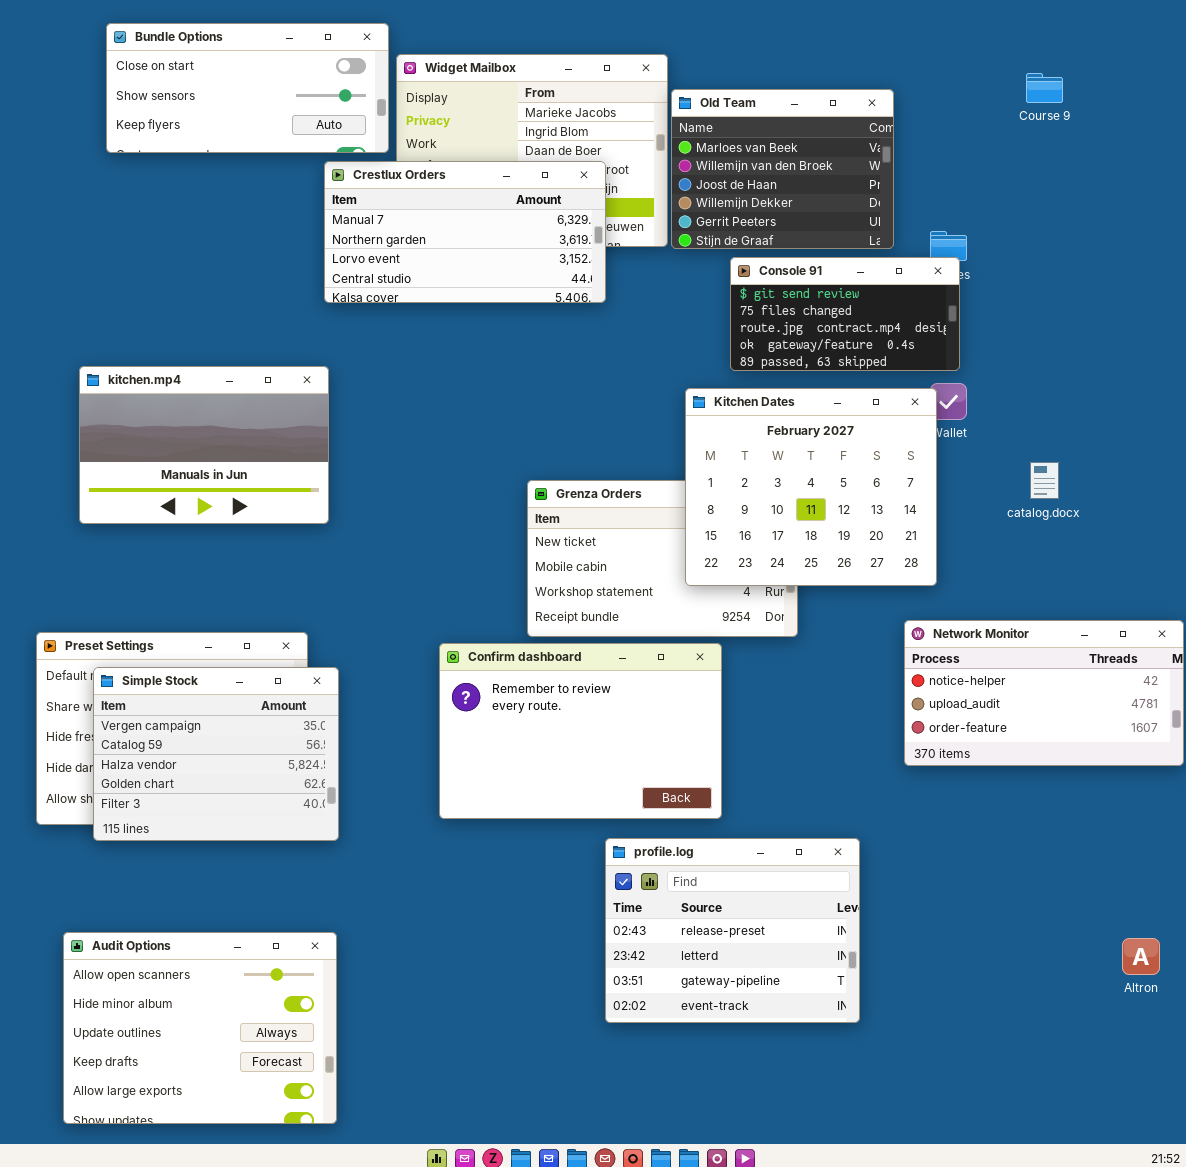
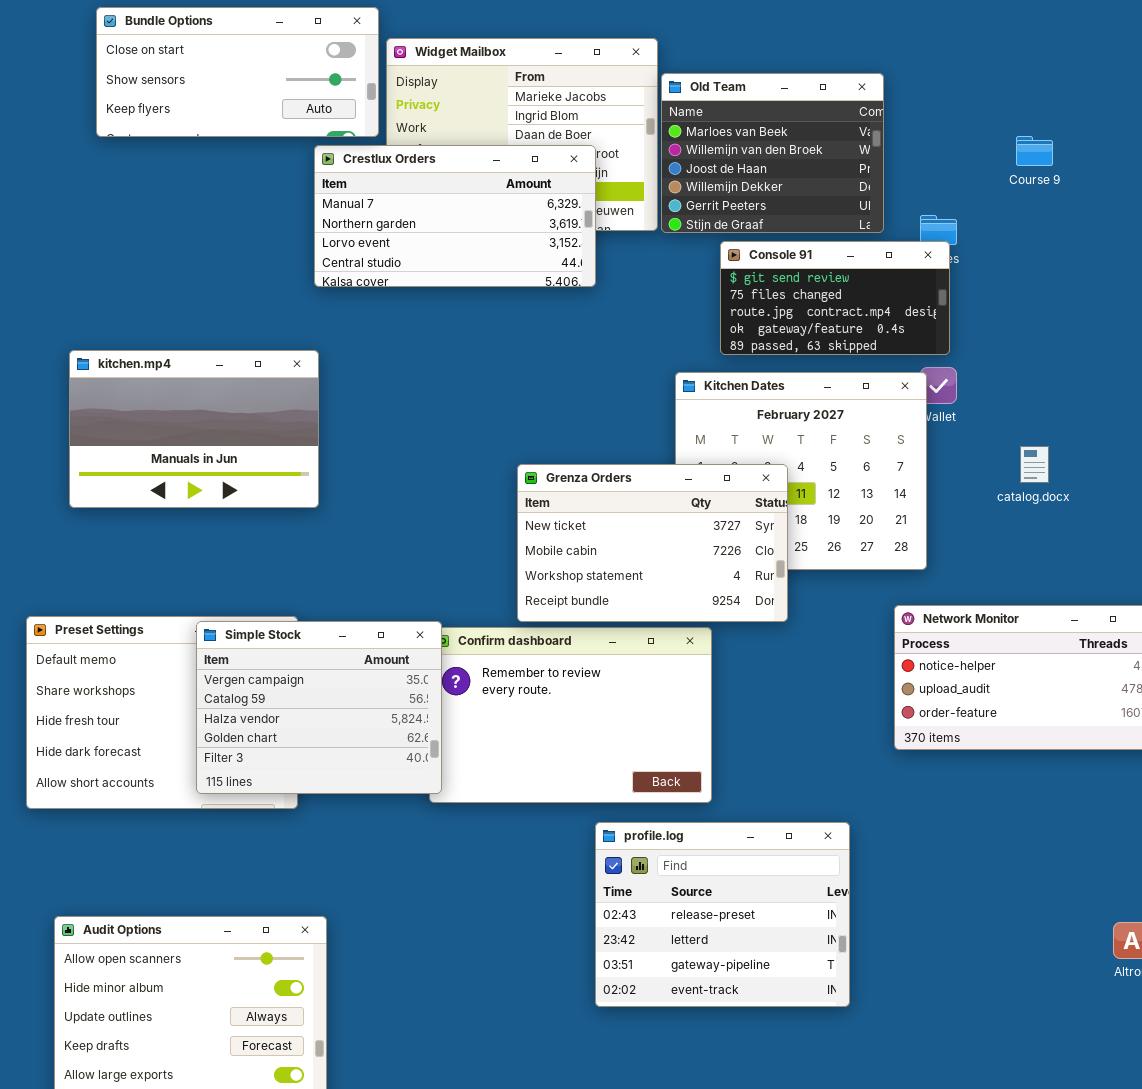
Course 9: [1026,73,1063,103] -> [1016,136,1053,166], moved
Grenza Orders: [527,480,798,637] -> [517,464,788,622], raised
Simple Stock: [93,667,339,841] -> [196,621,442,794], moved

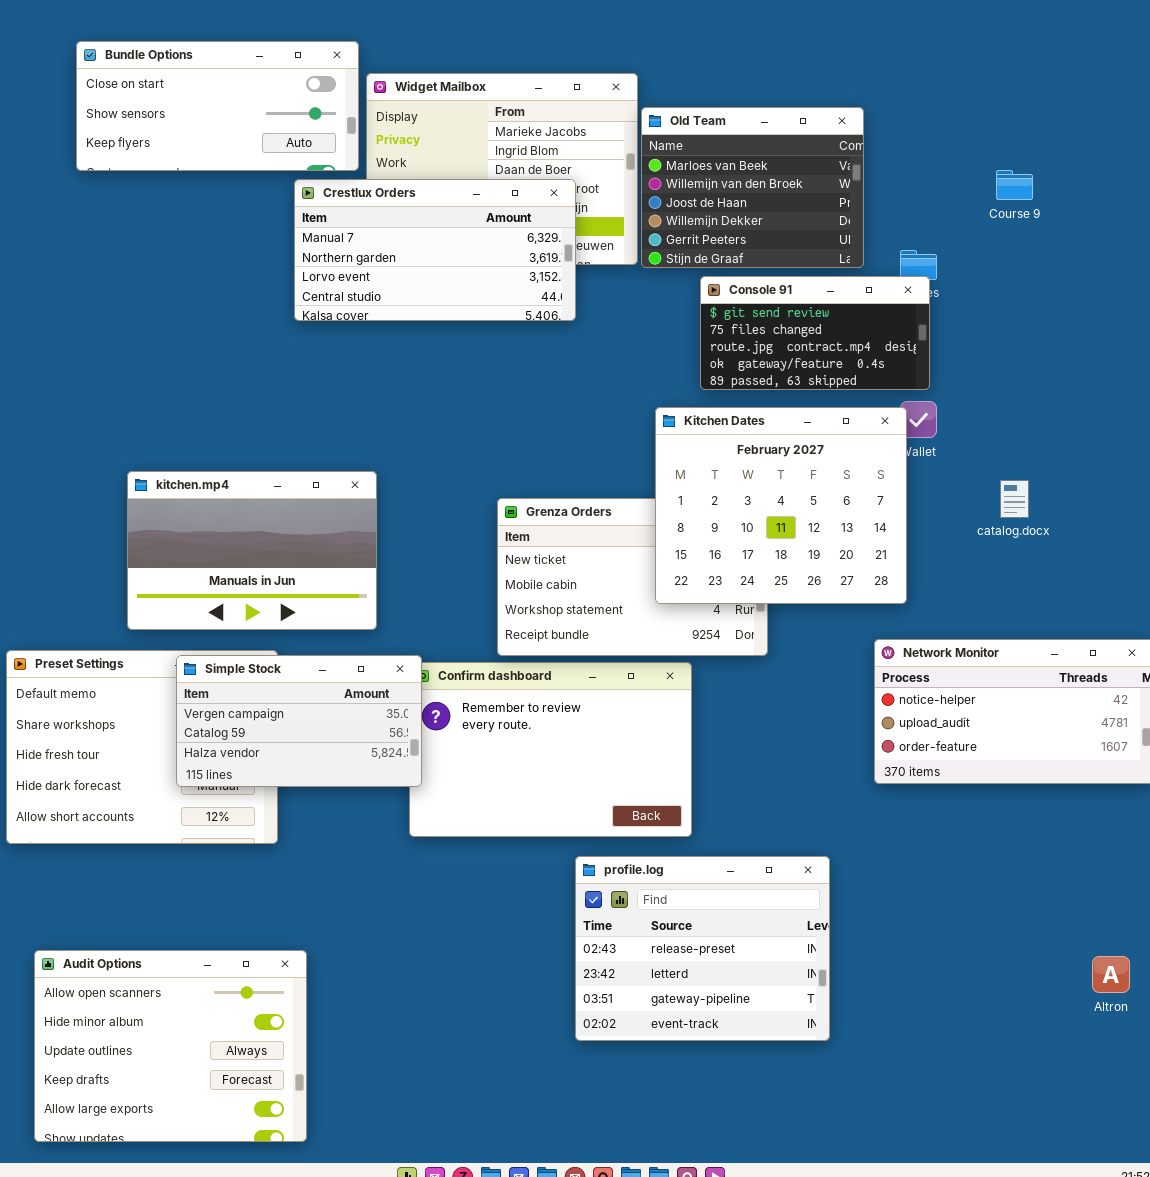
kitchen.mp4: [69,350,319,508] -> [127,471,377,630], moved
Kitchen Dates: [675,372,927,570] -> [655,407,907,604], raised
Simple Stock: [196,621,442,794] -> [176,655,422,787], resized

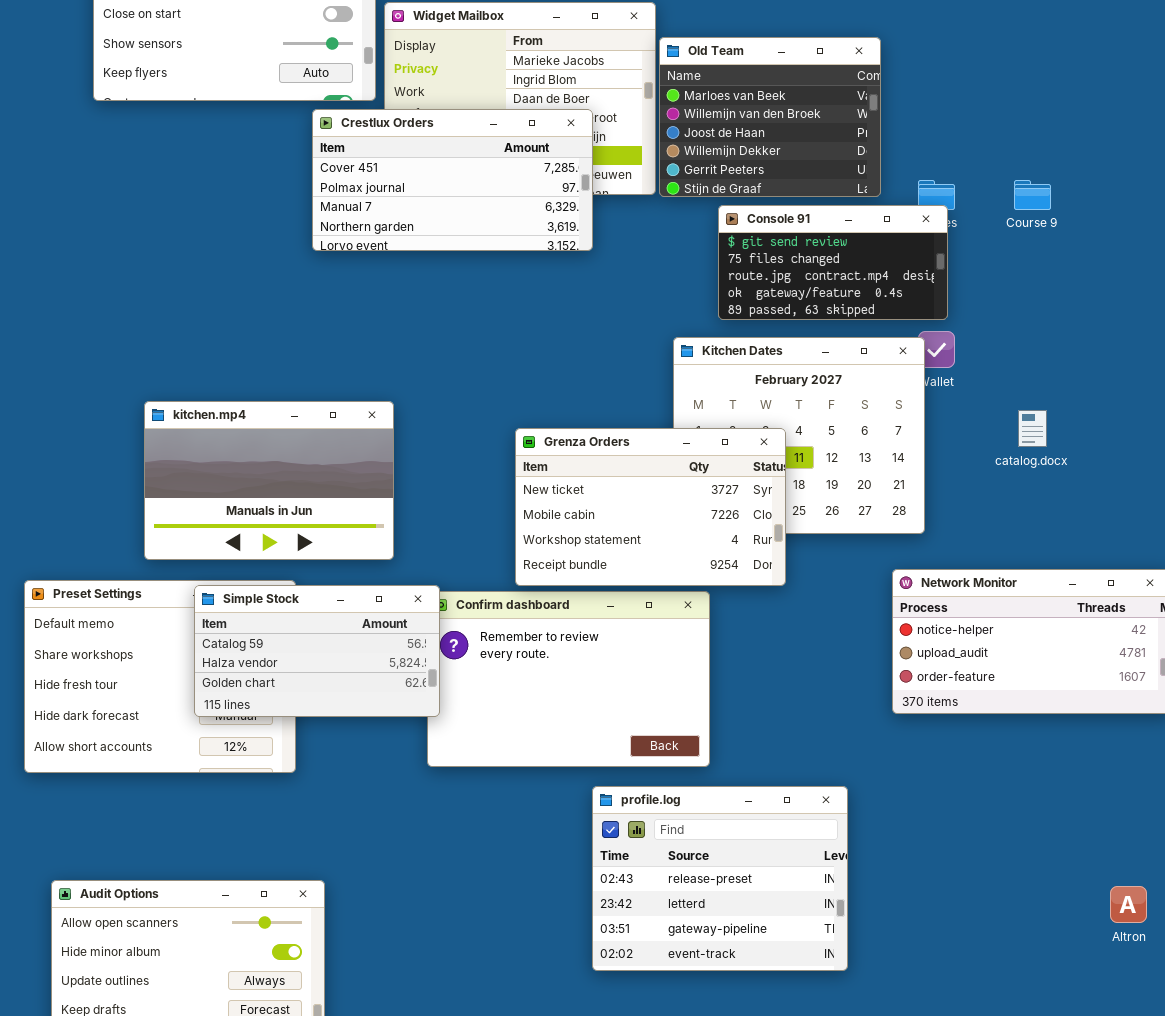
Course 9: [996,170,1033,200] -> [1014,180,1051,210], moved
Crestlux Orders: [294,179,576,321] -> [312,109,593,251], scrolled up 2 rows
Grenza Orders: [497,498,768,656] -> [515,428,786,586], raised
Simple Stock: [176,655,422,787] -> [194,585,440,717], scrolled down 1 row

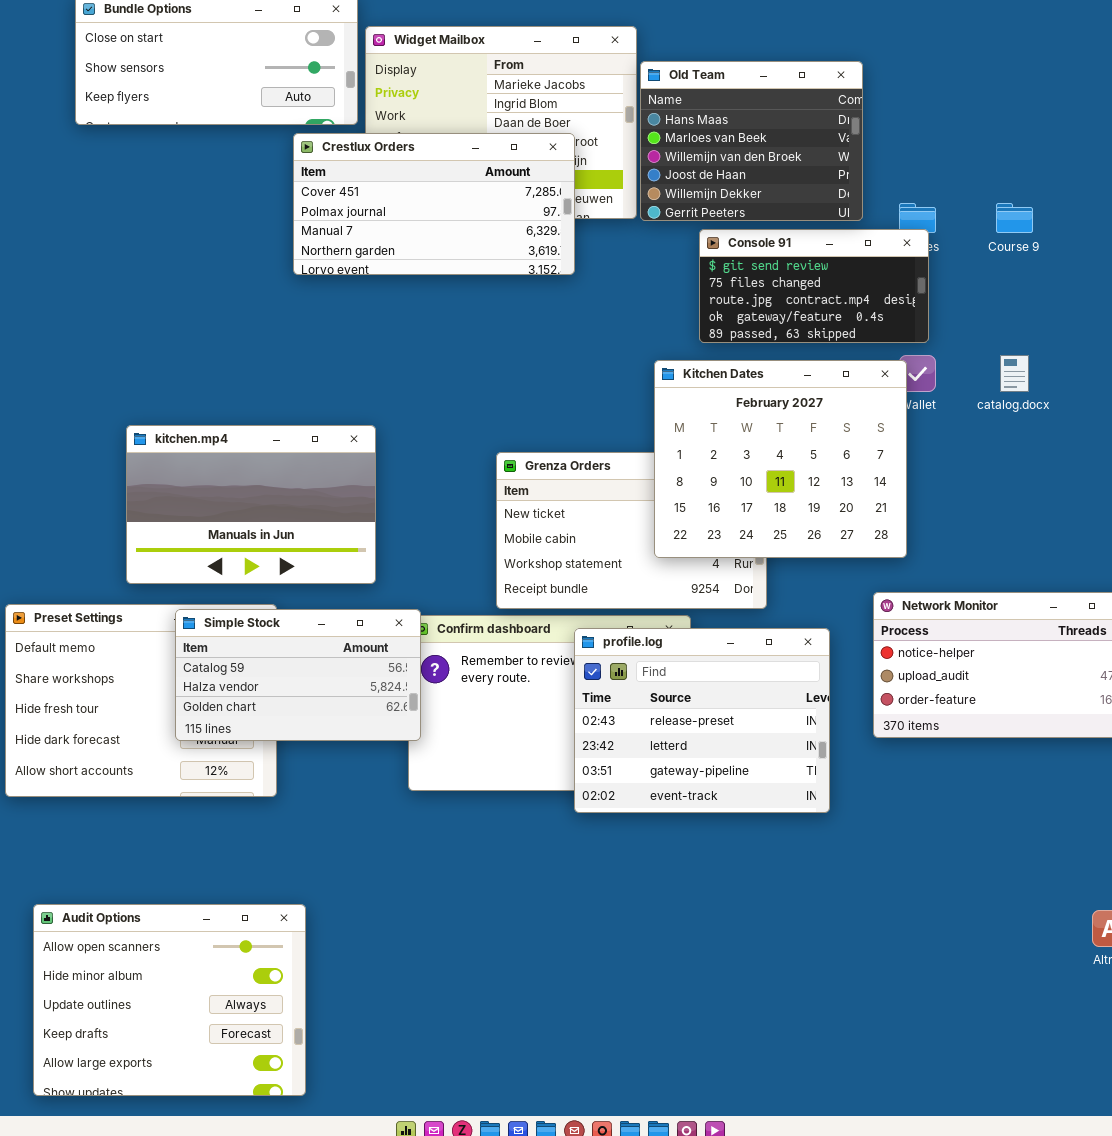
Old Team: [659,37,881,197] -> [640,61,863,221], scrolled up 1 row
Kitchen Dates: [673,337,925,534] -> [654,360,907,558], raised
catalog.docx: [1018,410,1047,447] -> [1000,355,1029,392], moved
profile.log: [592,786,848,971] -> [574,628,830,813], moved

